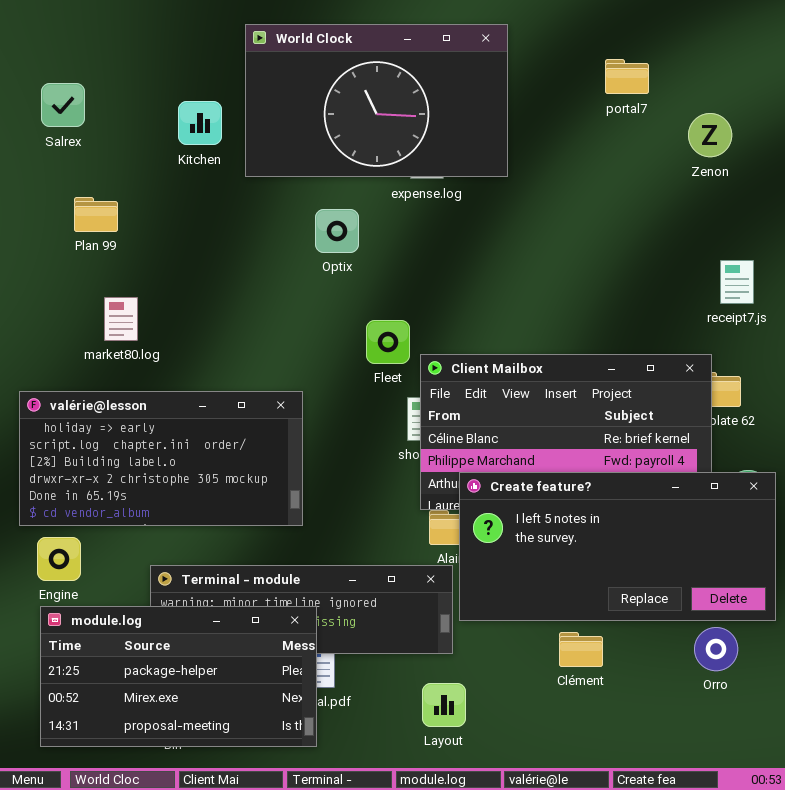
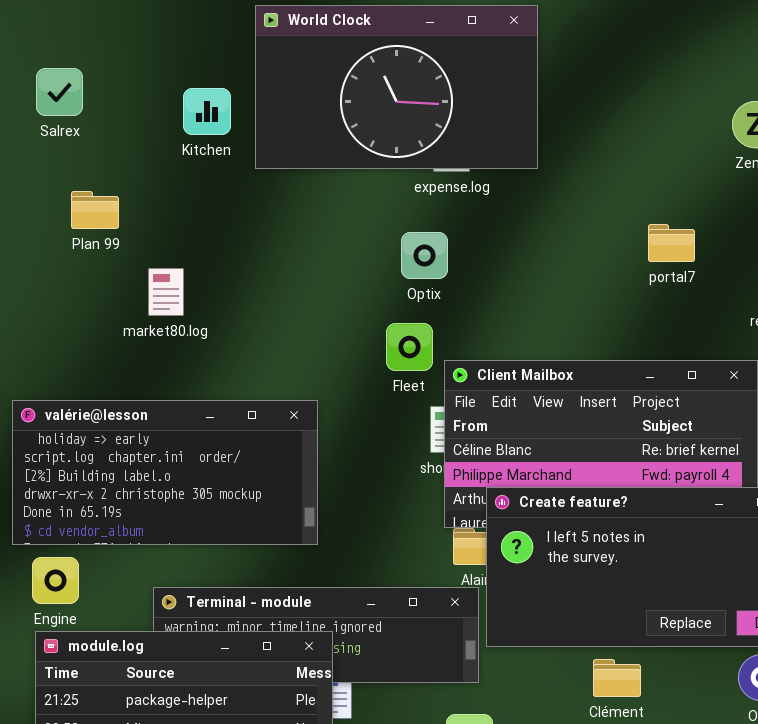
portal7: [605,59,649,94] -> [648,224,695,262], moved
Optix: [315,209,359,253] -> [401,232,448,279], moved
market80.log: [104,297,138,341] -> [148,268,184,316], moved

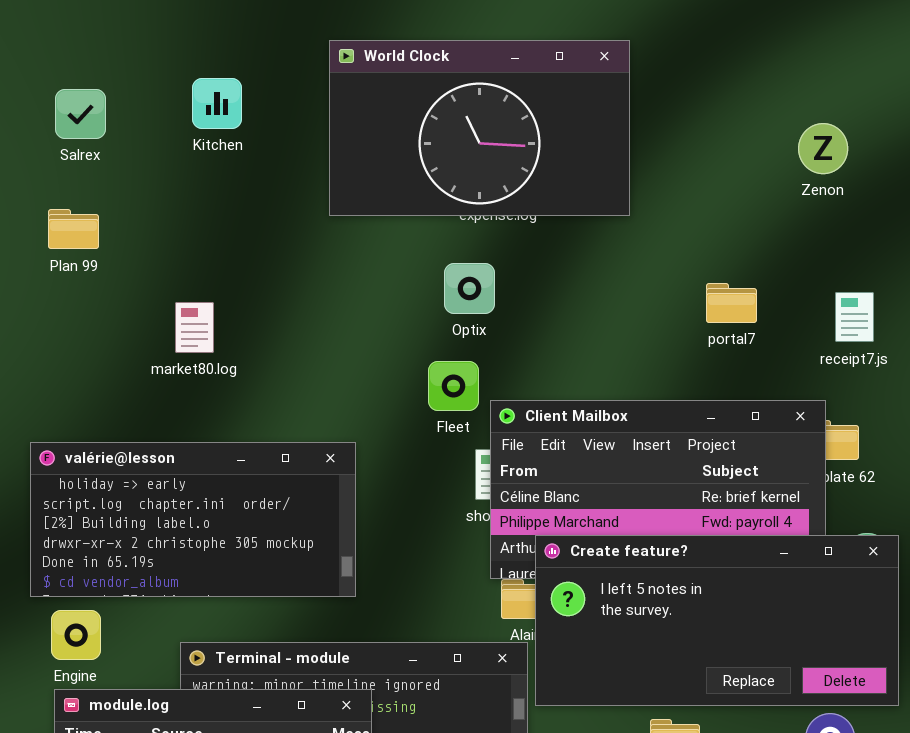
World Clock: [255,5,538,169] -> [329,40,630,216], moved
Kitchen: [183,88,231,135] -> [192,78,242,129], moved
Plan 99: [71,191,119,229] -> [48,209,99,249], moved
portal7: [648,224,695,262] -> [706,283,757,323], moved

